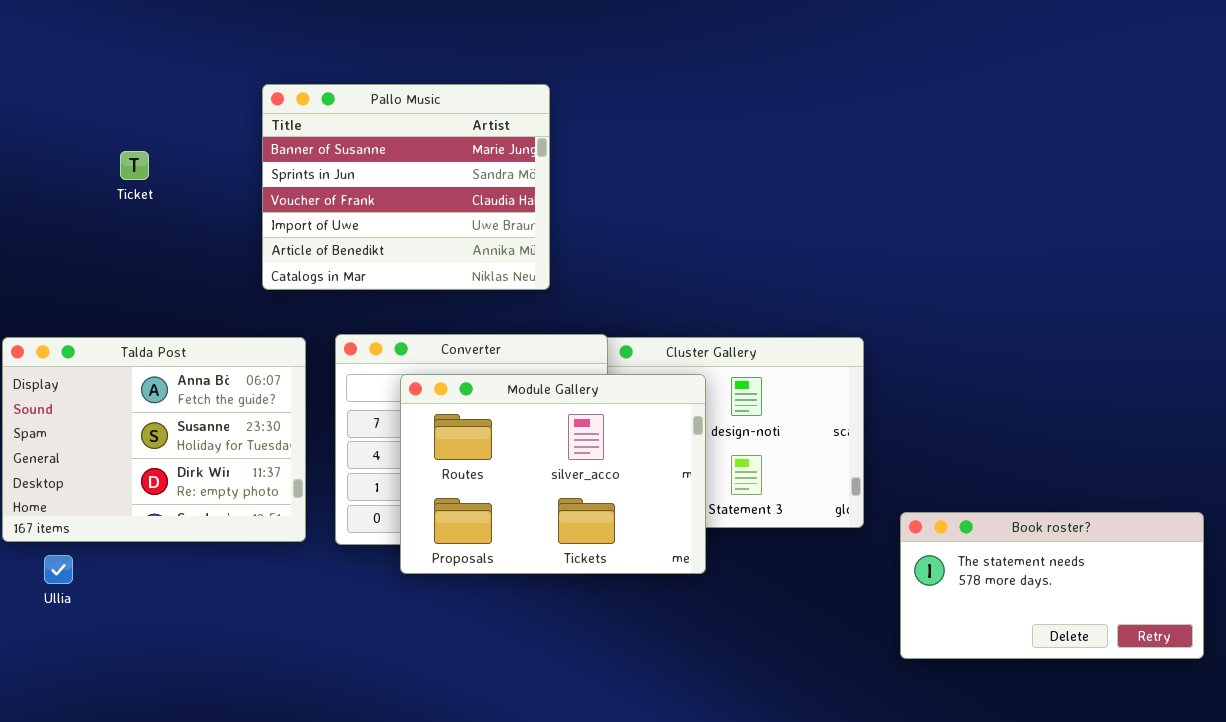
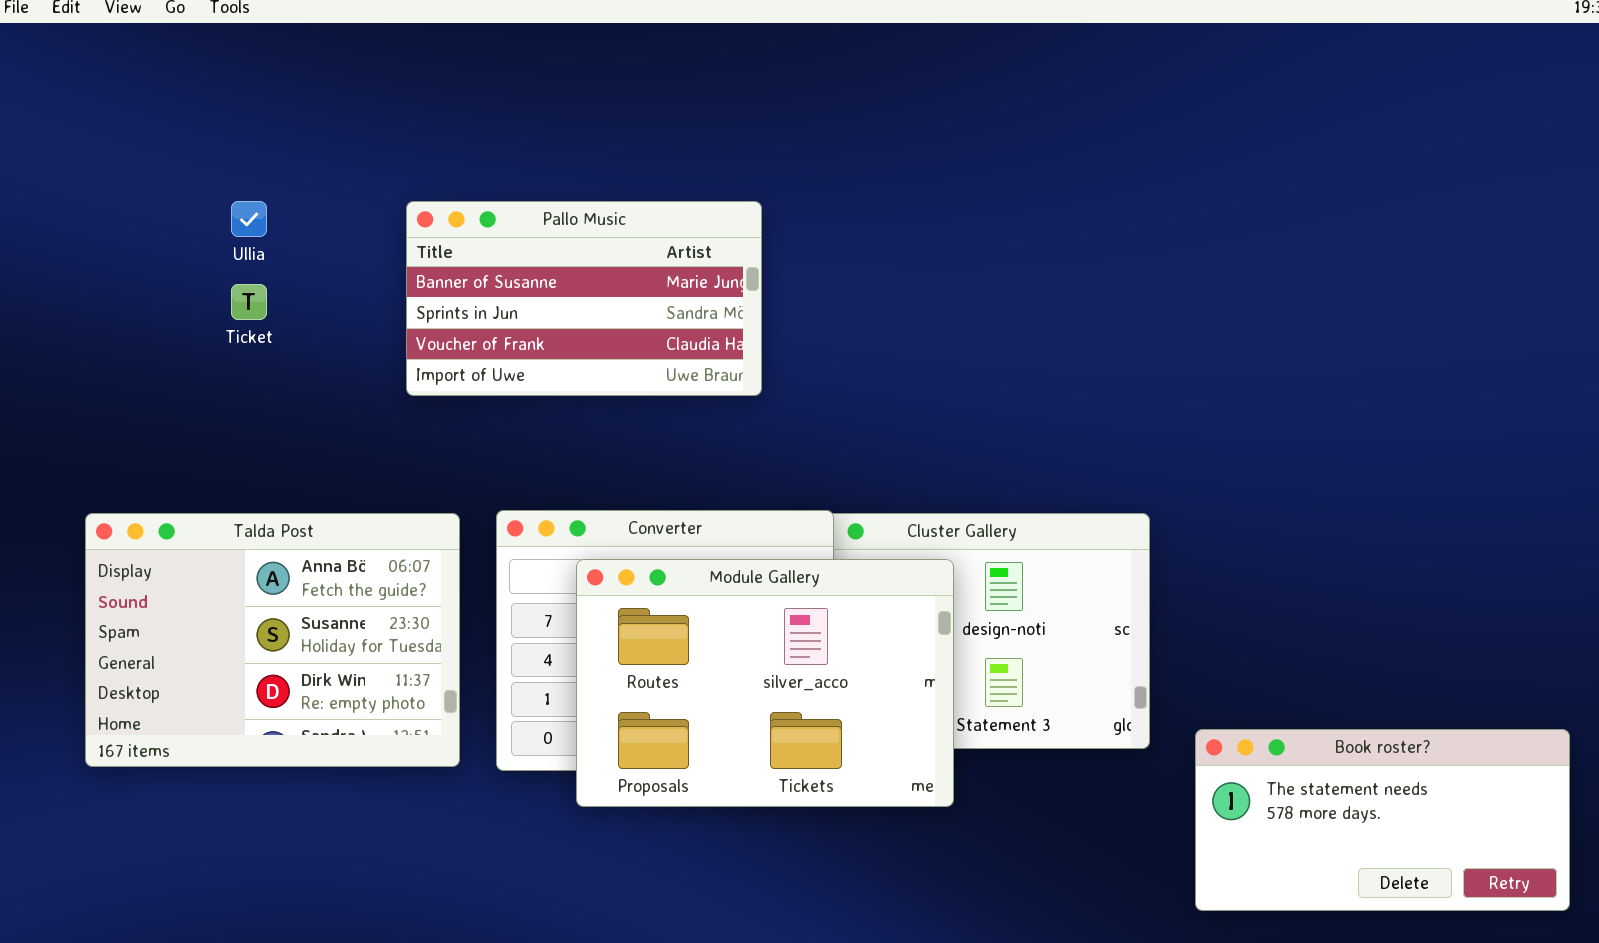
Pallo Music: [262,84,550,290] -> [406,201,762,396], resized
Ullia: [44,555,73,584] -> [231,201,267,237], moved

